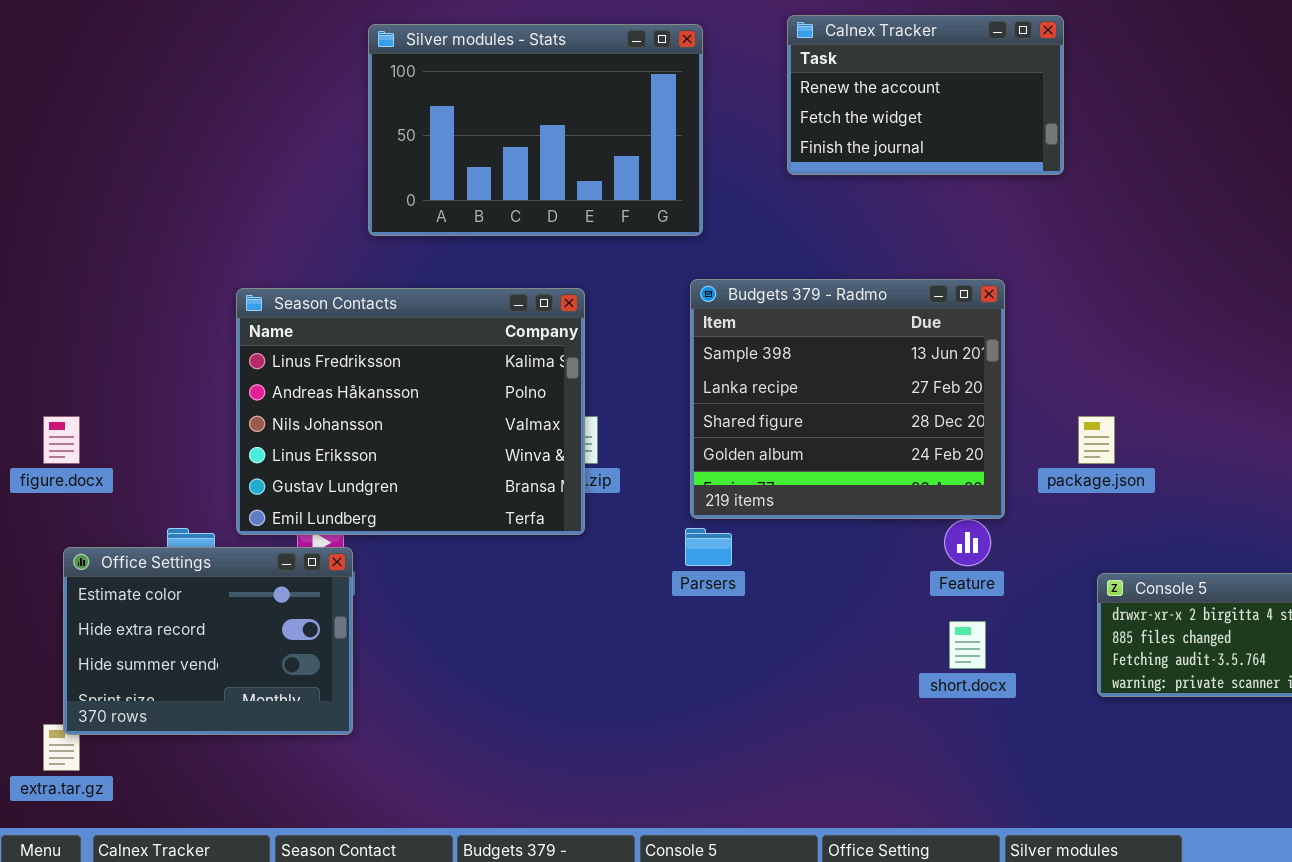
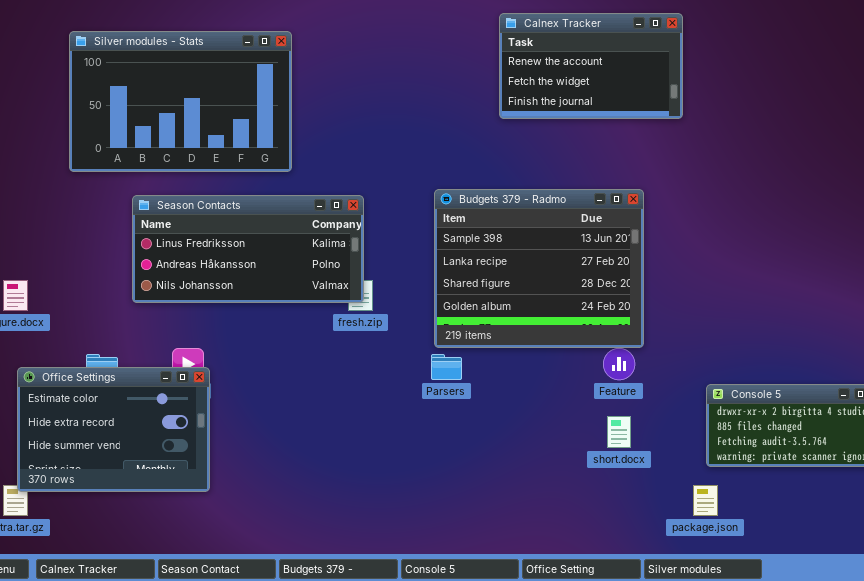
Silver modules - Stats: [368,24,703,236] -> [69,31,292,172], moved
Season Contacts: [236,288,585,535] -> [132,195,364,303], resized
package.json: [1078,416,1115,464] -> [693,485,718,516], moved

